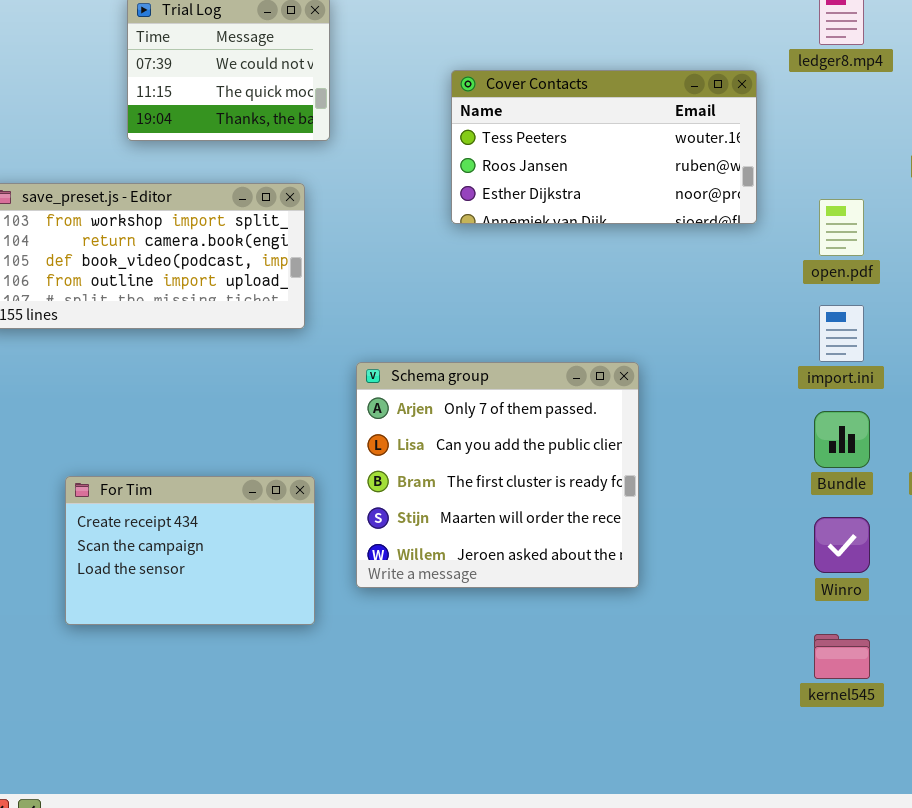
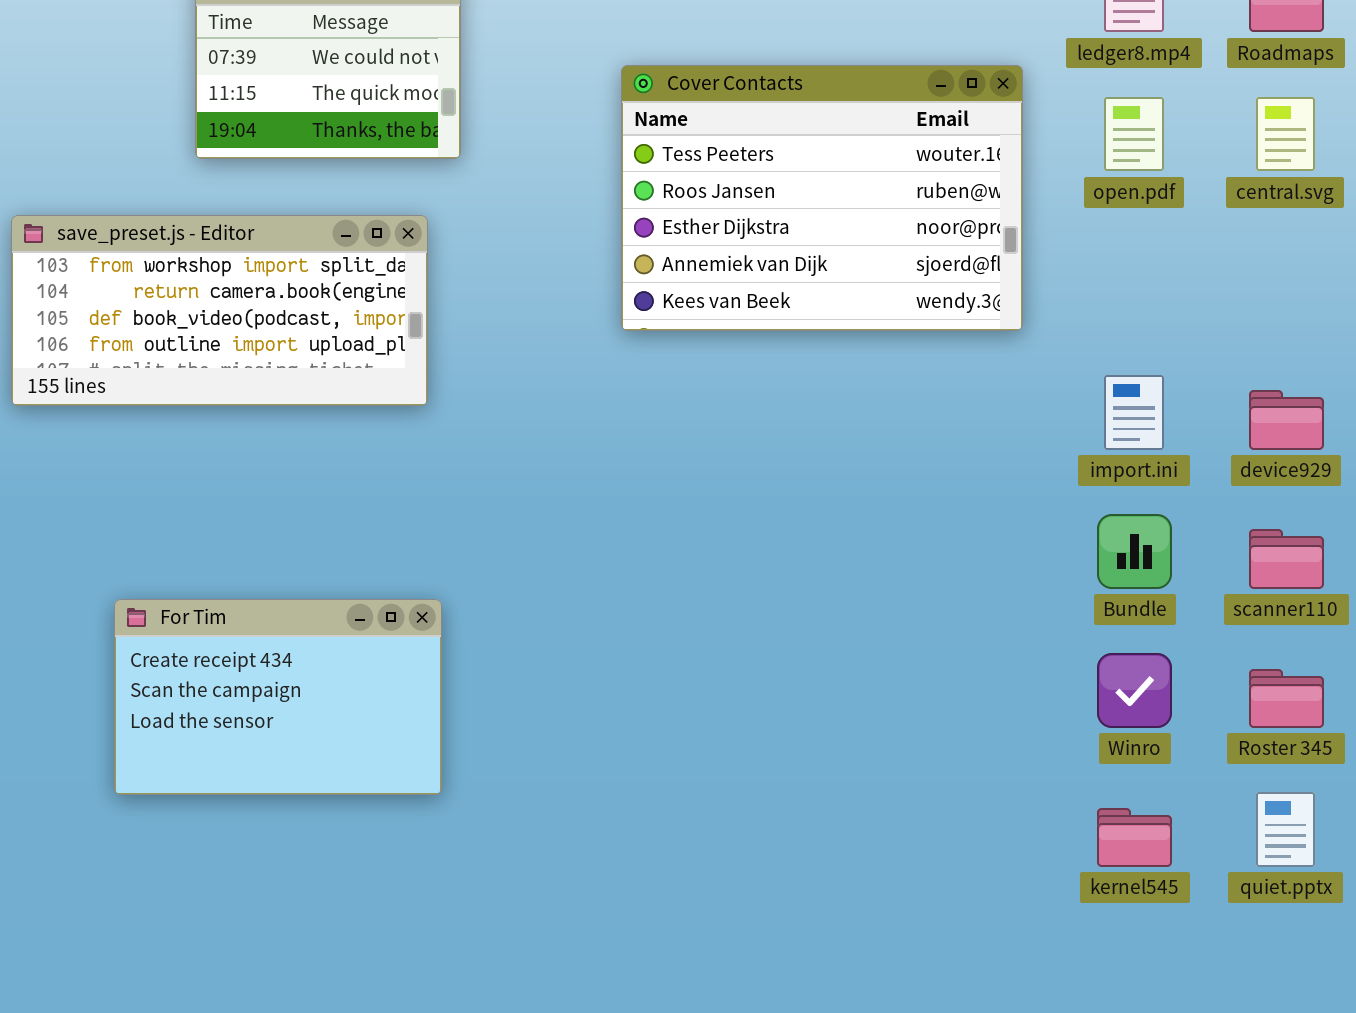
Cover Contacts: [451,70,757,224] -> [621,65,1023,331], resized
open.pdf: [819,199,864,256] -> [1104,97,1164,171], moved
Schema group: [356,362,639,588] -> none, closed

